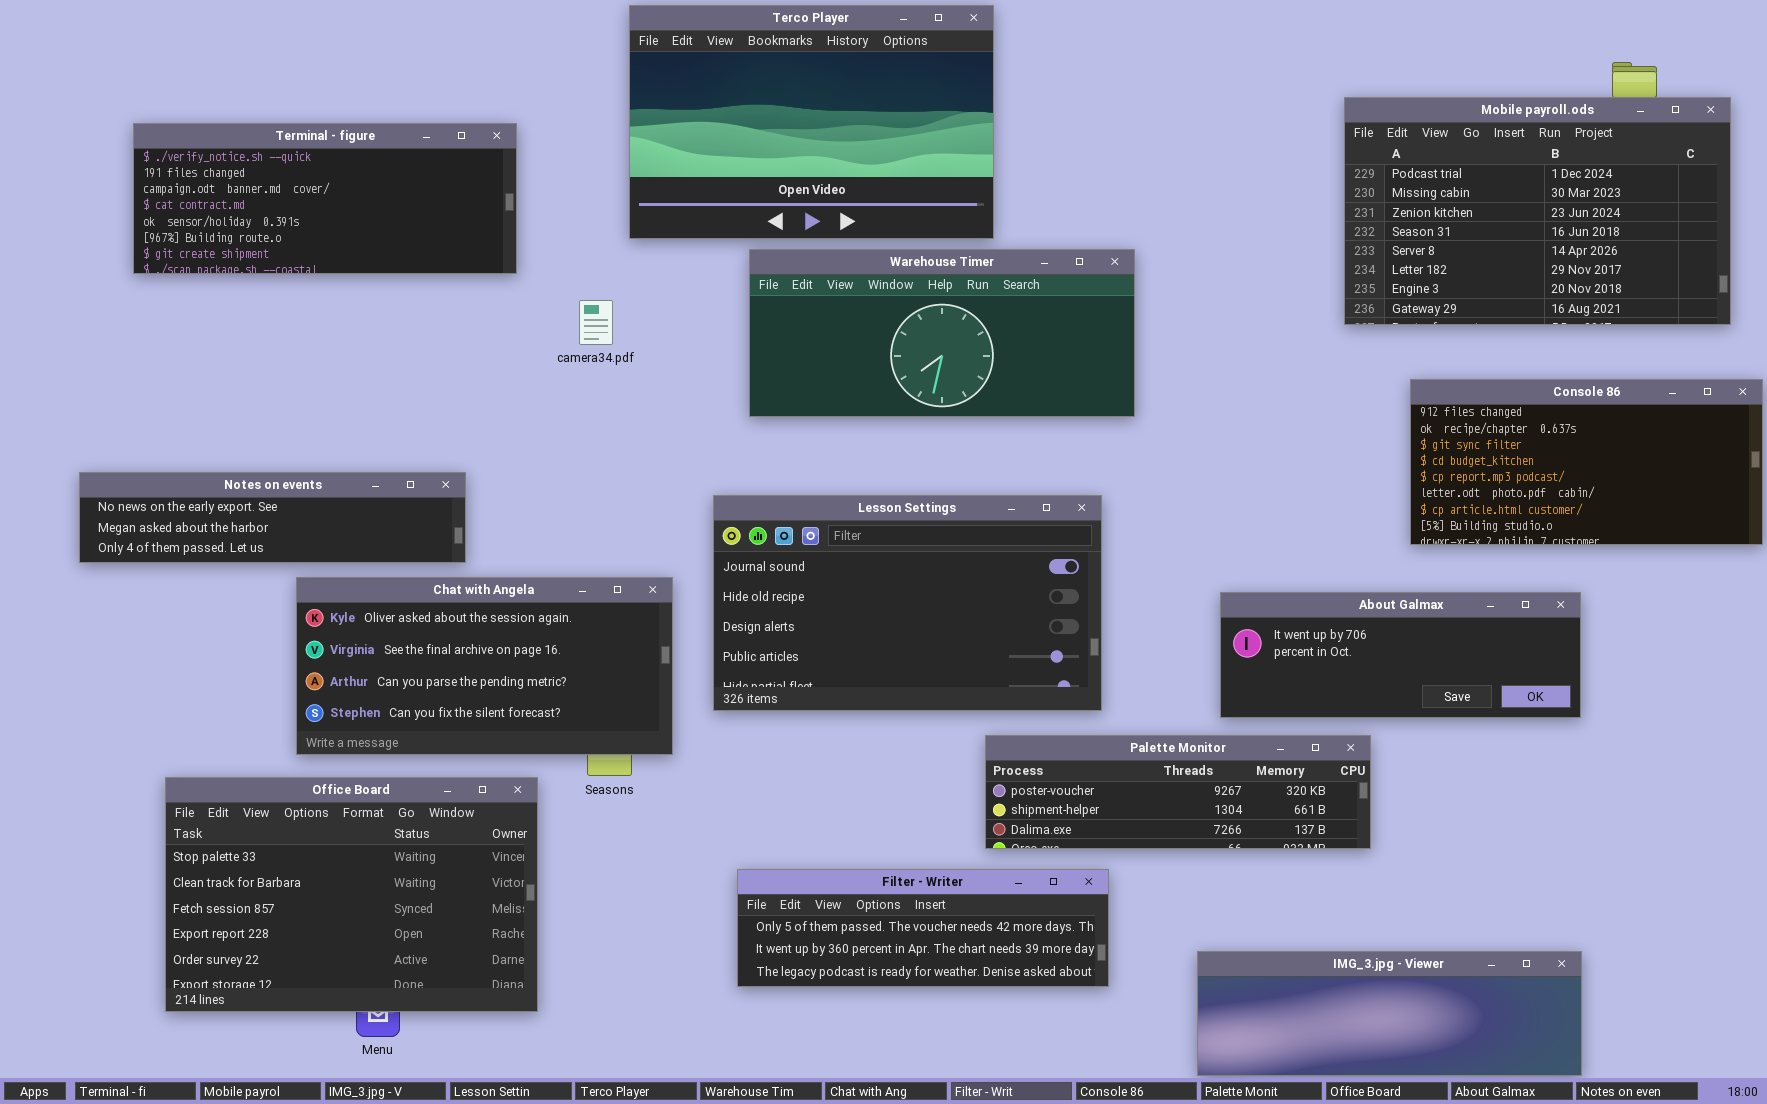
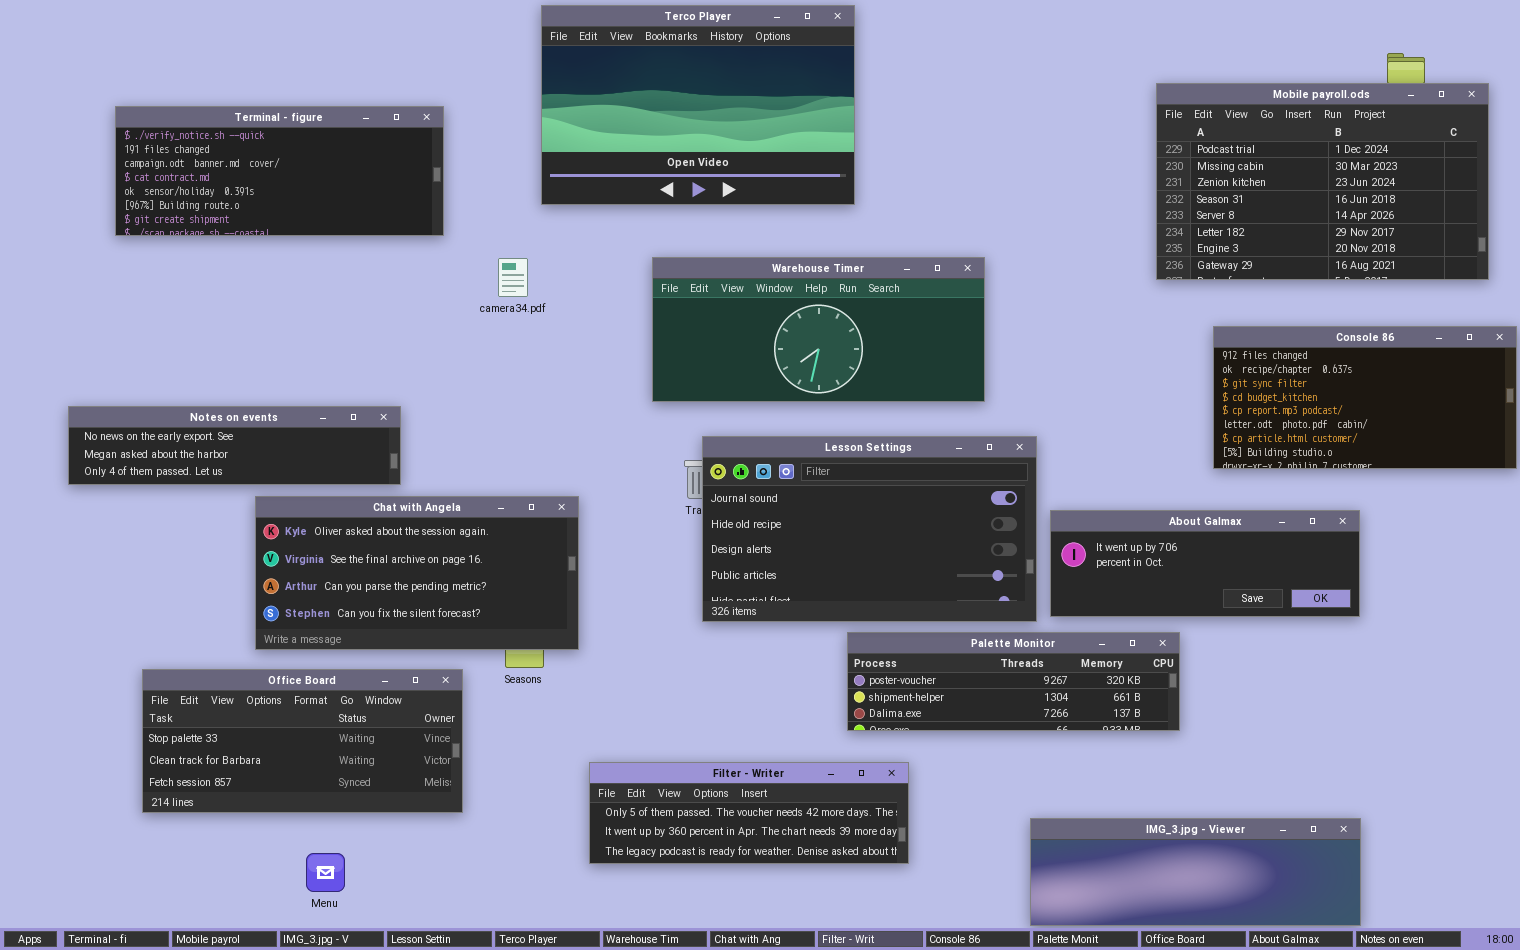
Warehouse Timer: [749,249,1135,417] -> [652,257,985,402], moved
Lesson Settings: [713,495,1102,711] -> [702,436,1037,622], moved
Office Board: [165,777,538,1012] -> [142,669,463,813], resized
Filter - Writer: [737,869,1109,987] -> [589,762,909,864], moved

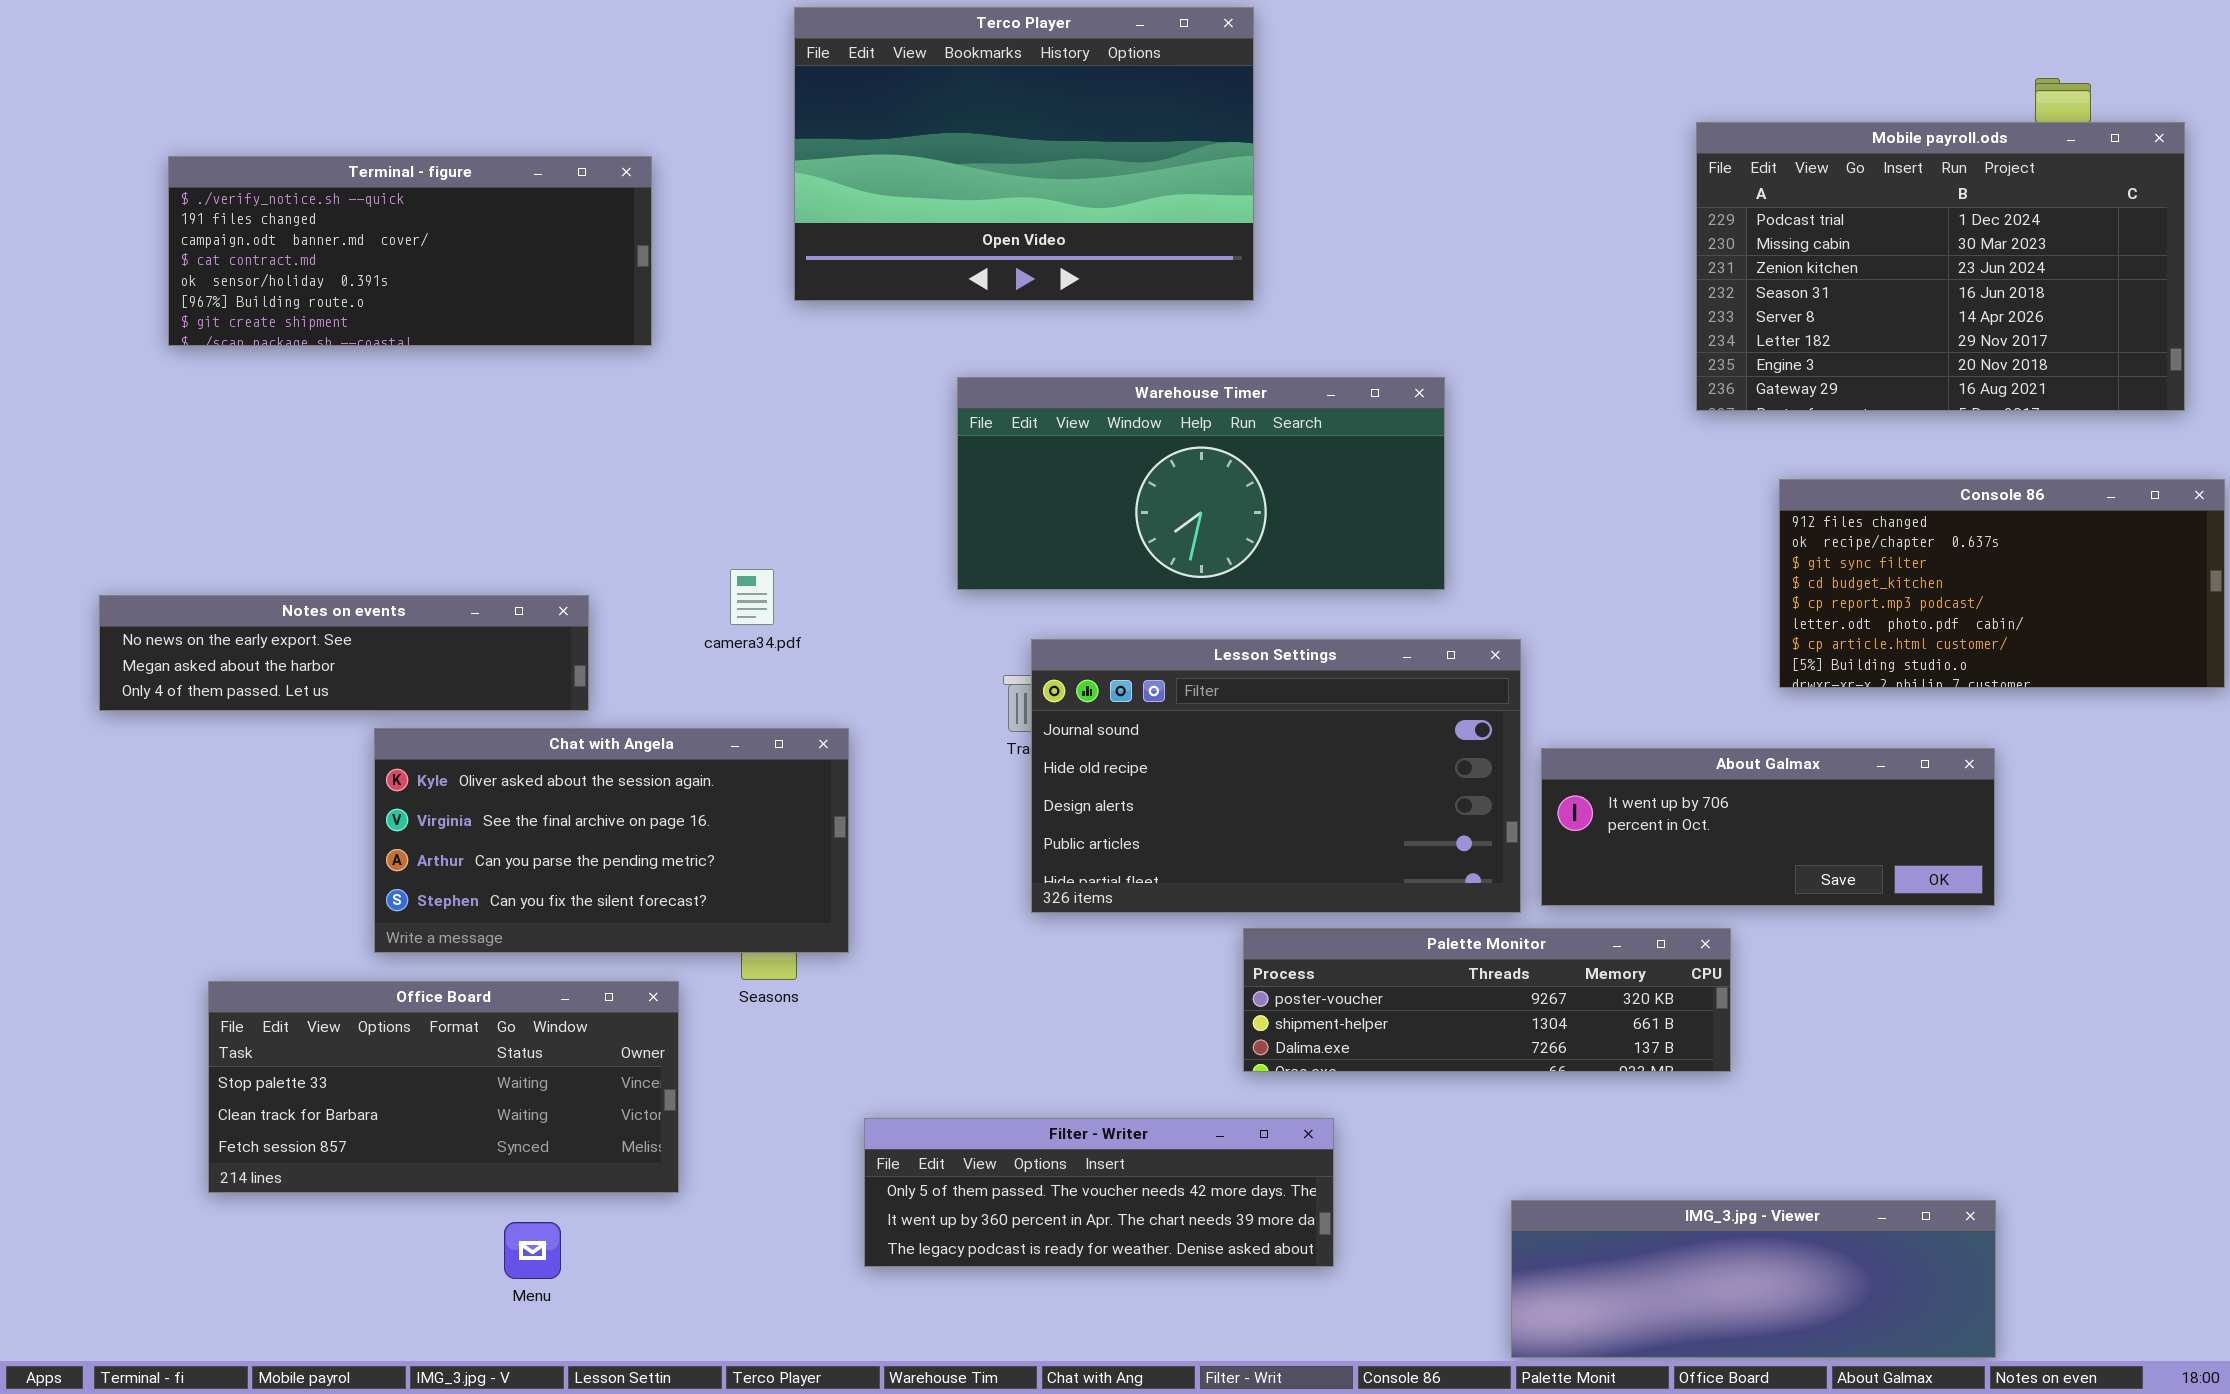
camera34.pdf: [498,258,528,297] -> [730,569,774,625], moved
Menu: [306,853,345,892] -> [504,1222,561,1279], moved

